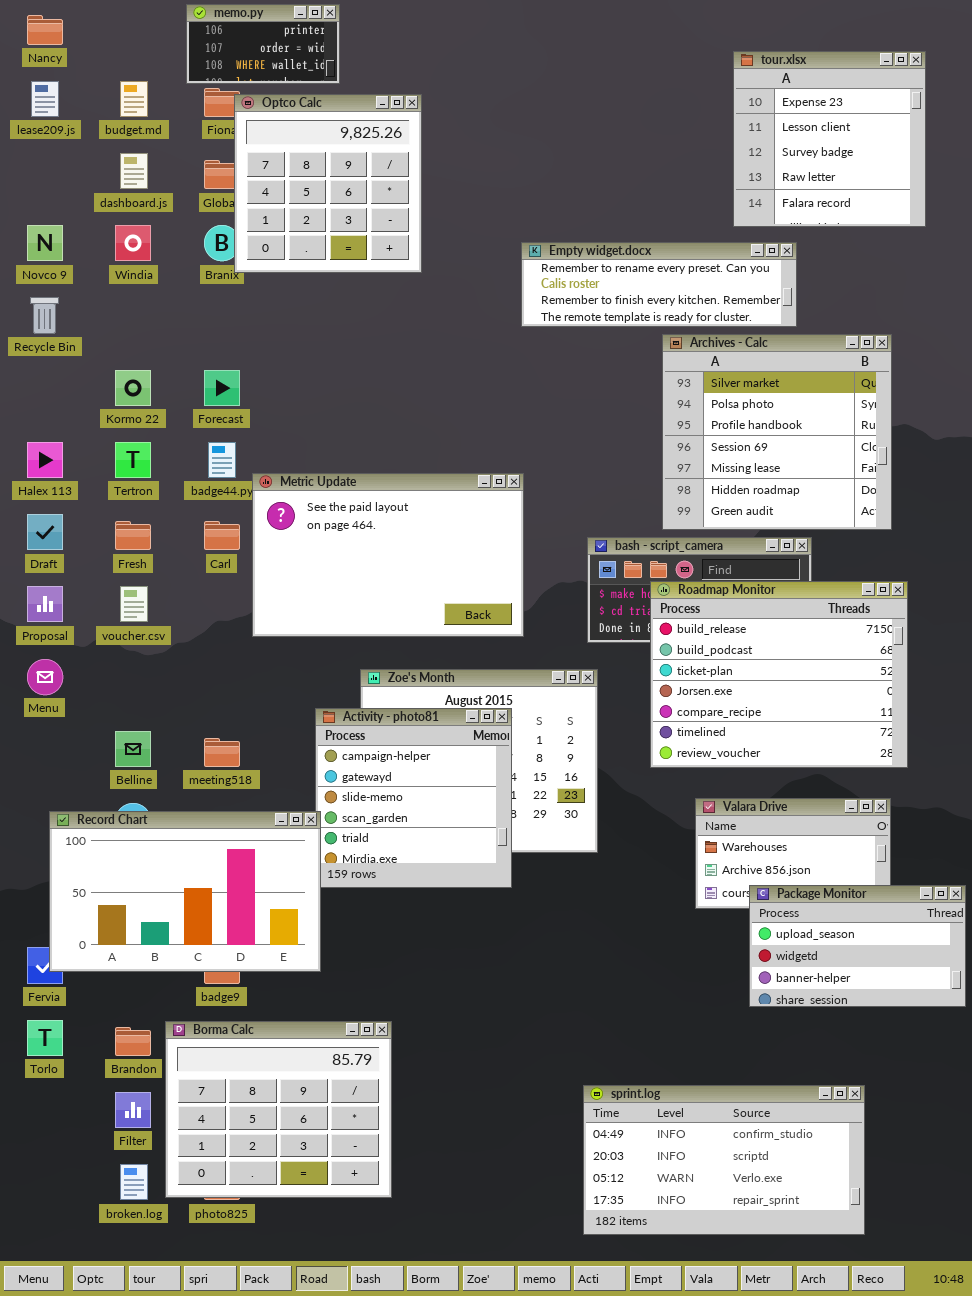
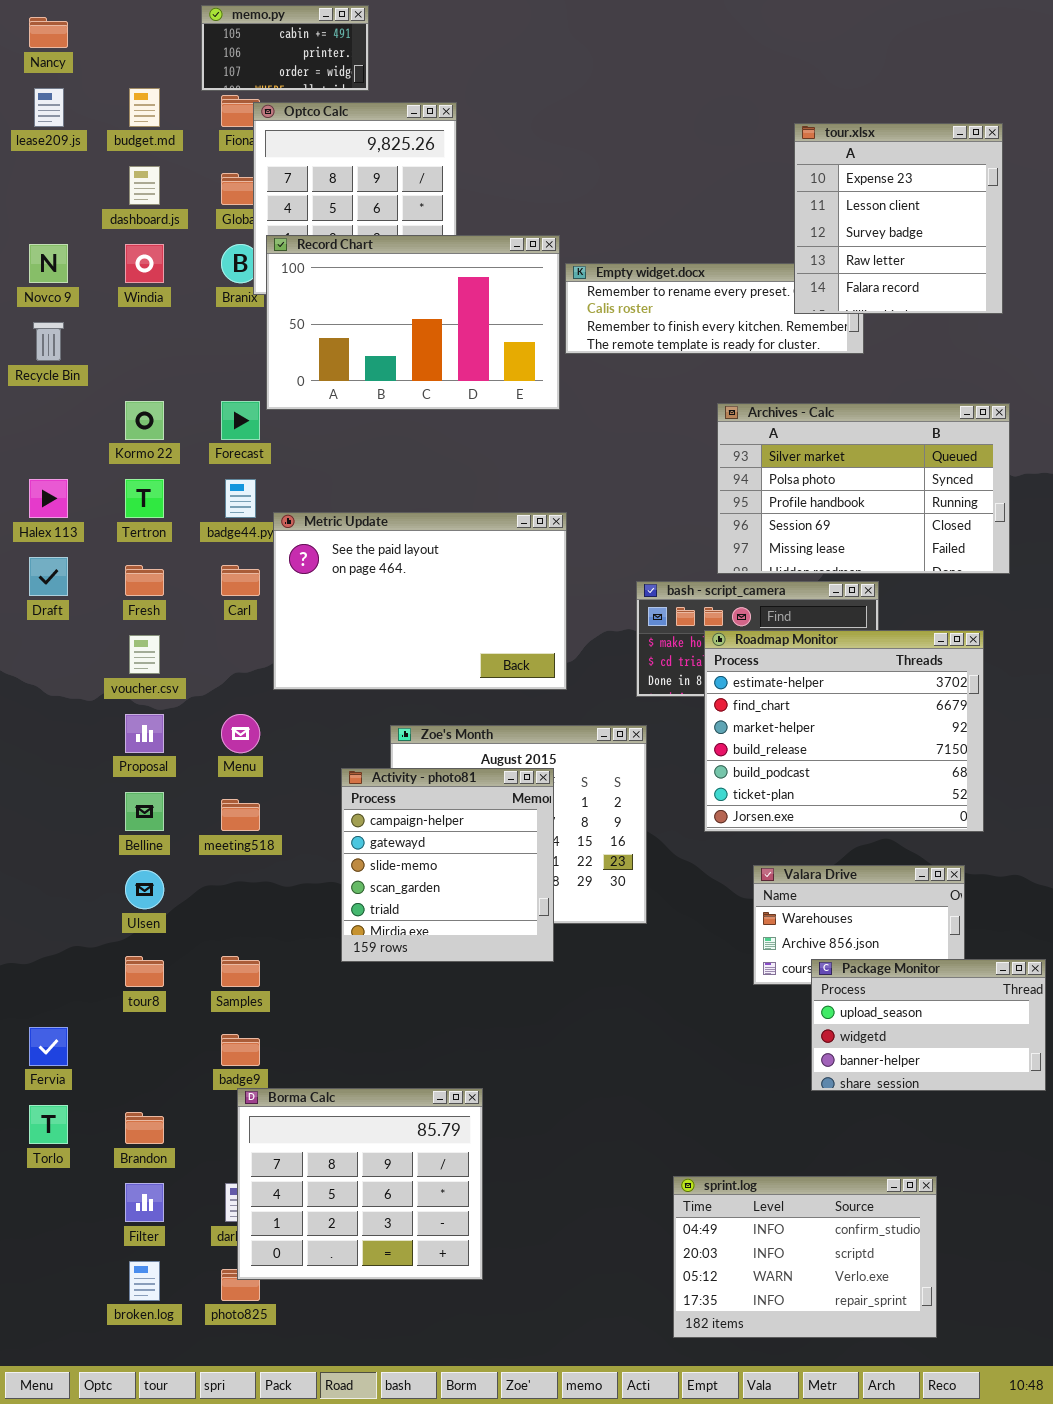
memo.py: [186,4,340,84] -> [201,5,369,91], scrolled up 1 row
tour.xlsx: [733,51,926,227] -> [794,123,1003,314], moved
Archives - Calc: [662,334,892,530] -> [717,403,1010,574], resized
Roadmap Monitor: [650,581,908,768] -> [704,630,984,832], scrolled up 3 rows
Proposal: [27,586,63,622] -> [125,714,164,753], moved
Menu: [27,659,63,695] -> [221,714,260,753], moved
Record Chart: [49,811,321,972] -> [266,235,560,410], moved
Borma Calc: [165,1021,392,1198] -> [237,1088,483,1280], moved
sprint.log: [583,1085,865,1235] -> [673,1176,937,1338], resized

